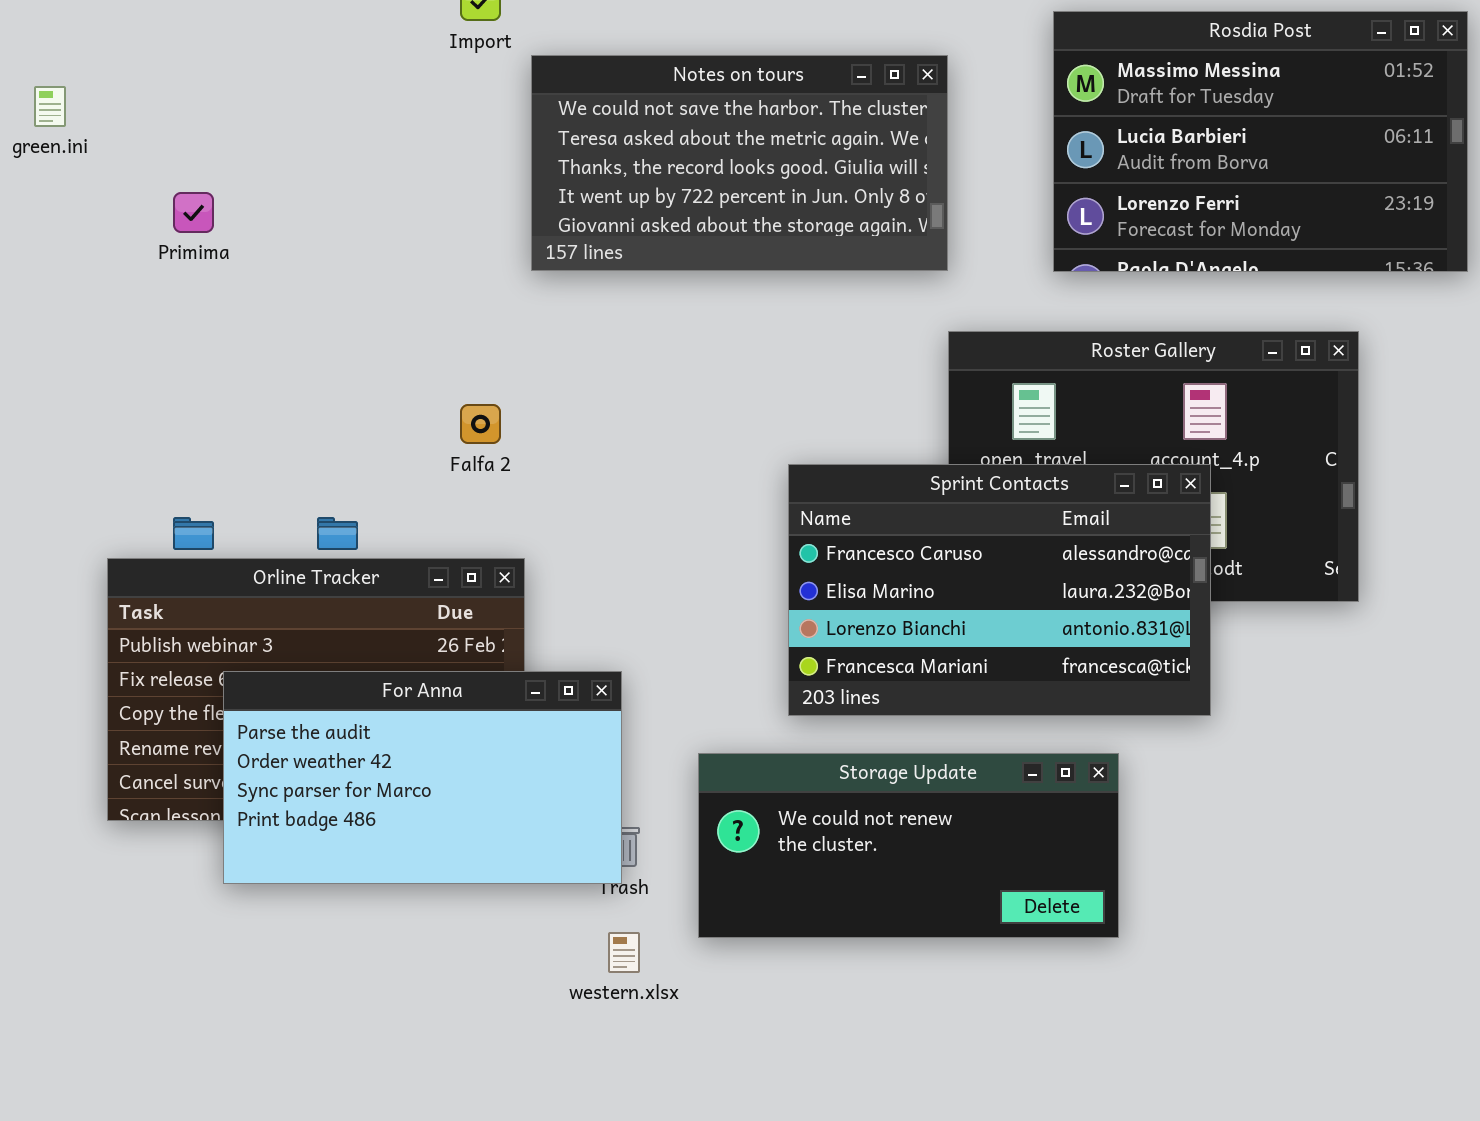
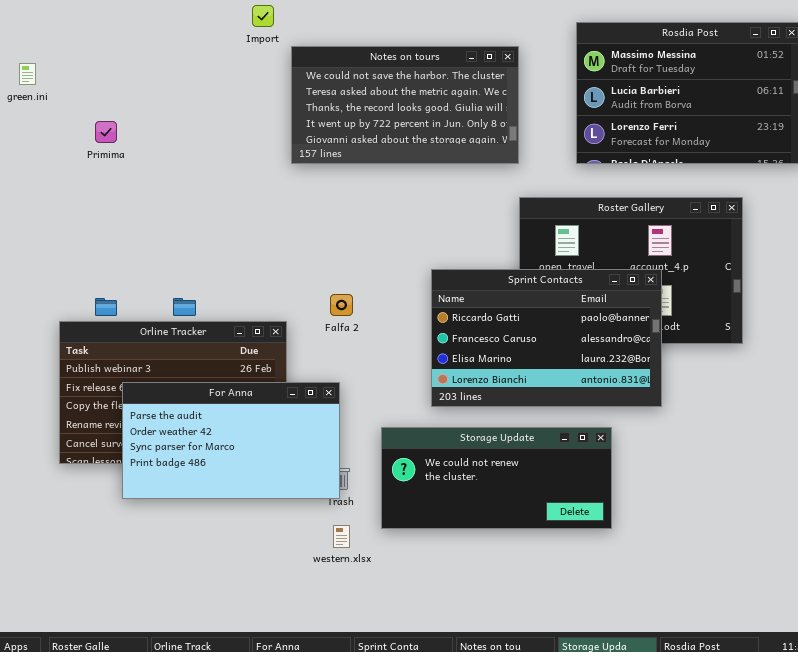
Falfa 2: [460,404,501,444] -> [330,294,353,316], moved
Sprint Contacts: [788,464,1211,716] -> [431,269,662,407], scrolled up 1 row

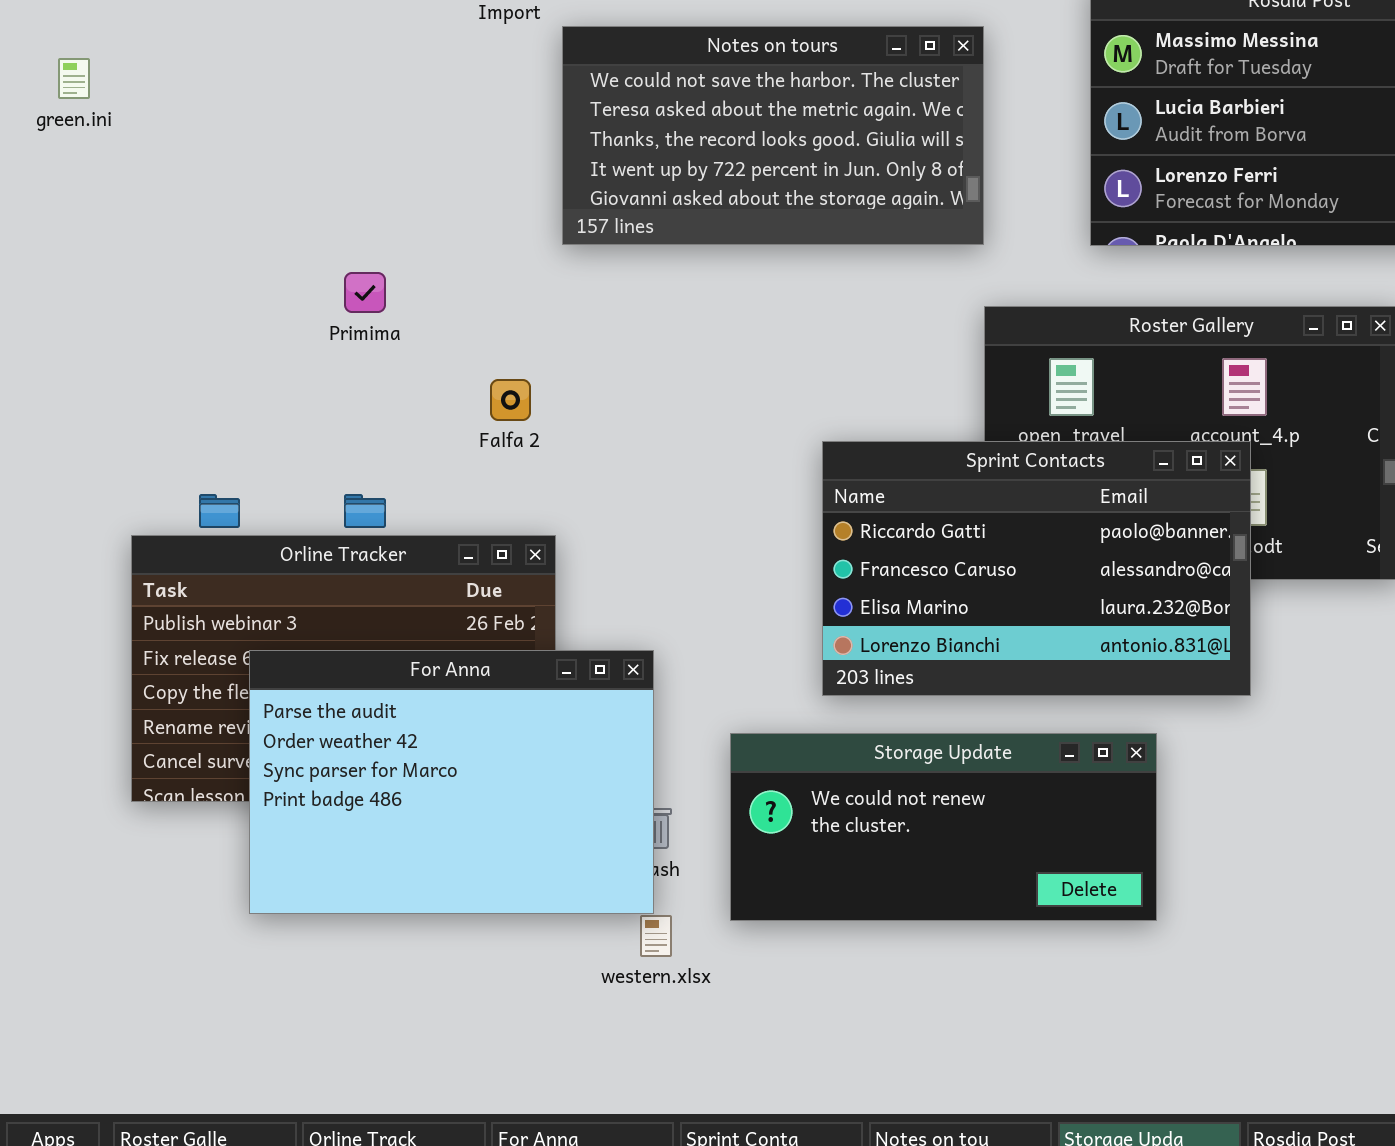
Primima: [95,121,117,143] -> [344,272,386,313], moved
Falfa 2: [330,294,353,316] -> [490,379,531,421], moved
For Anna: [122,382,340,499] -> [249,650,654,914], resized

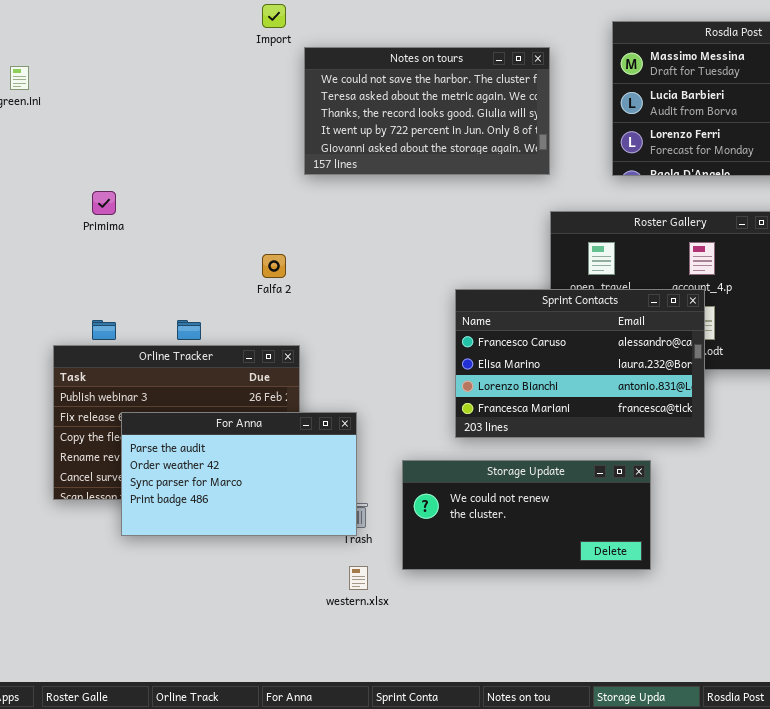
Primima: [344,272,386,313] -> [92,191,116,215], moved
Sprint Contacts: [822,441,1251,696] -> [455,289,705,438], scrolled down 1 row
For Anna: [249,650,654,914] -> [121,412,357,536], resized

